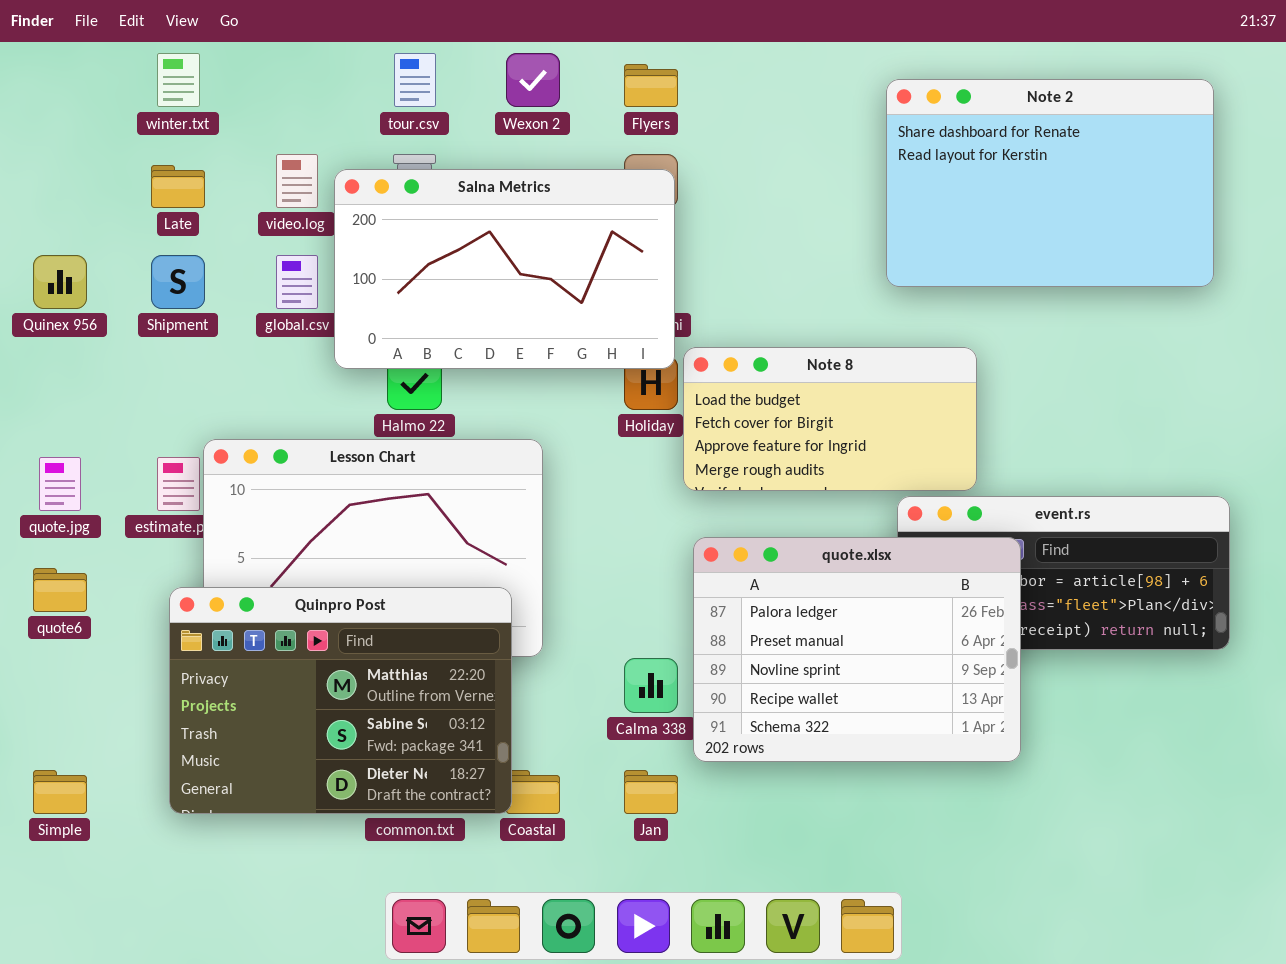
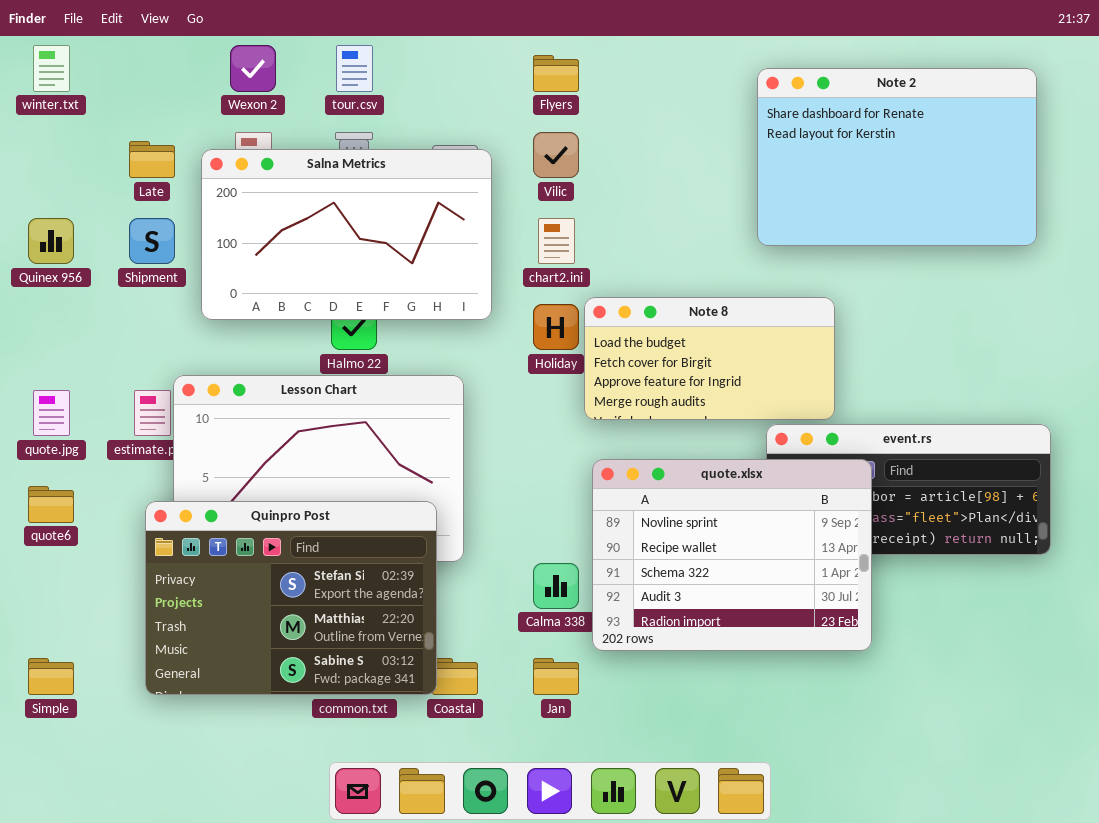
winter.txt: [157,53,200,107] -> [33,45,70,92], moved
Wexon 2: [506,53,560,107] -> [230,45,276,92], moved
Salna Metrics: [334,169,675,369] -> [201,149,492,320], moved
quote.xlsx: [693,537,1021,762] -> [592,459,872,651], scrolled down 2 rows
Quinpro Post: [169,587,512,814] -> [145,501,437,695], scrolled up 1 row

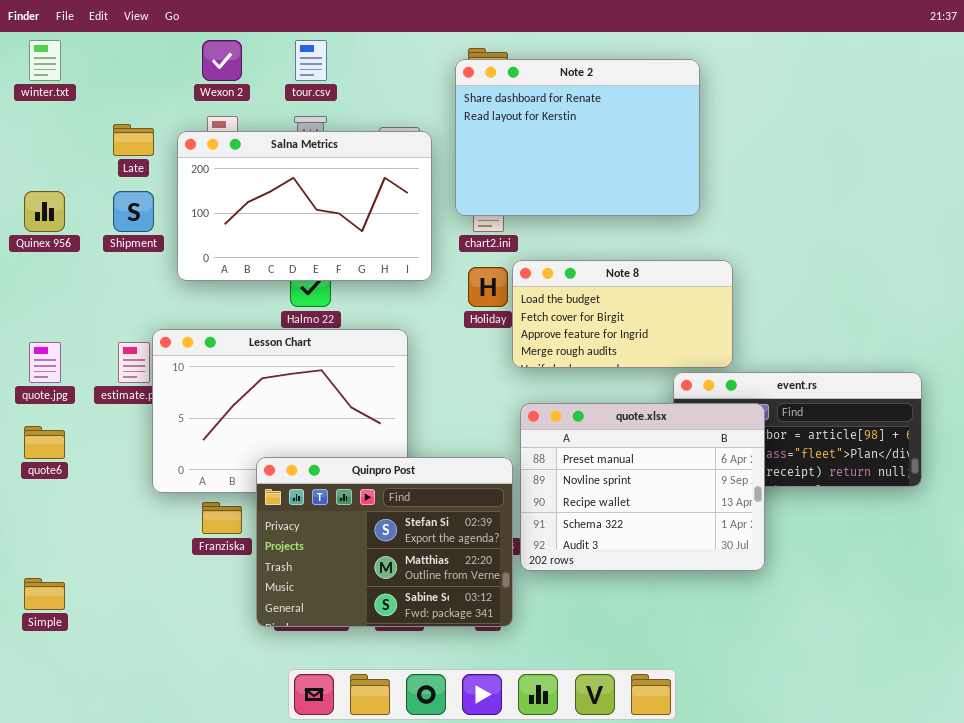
Note 2: [757,68,1037,246] -> [455,59,700,216], moved
quote.xlsx: [592,459,872,651] -> [520,403,765,571], scrolled up 1 row
Quinpro Post: [145,501,437,695] -> [256,457,513,627], moved

